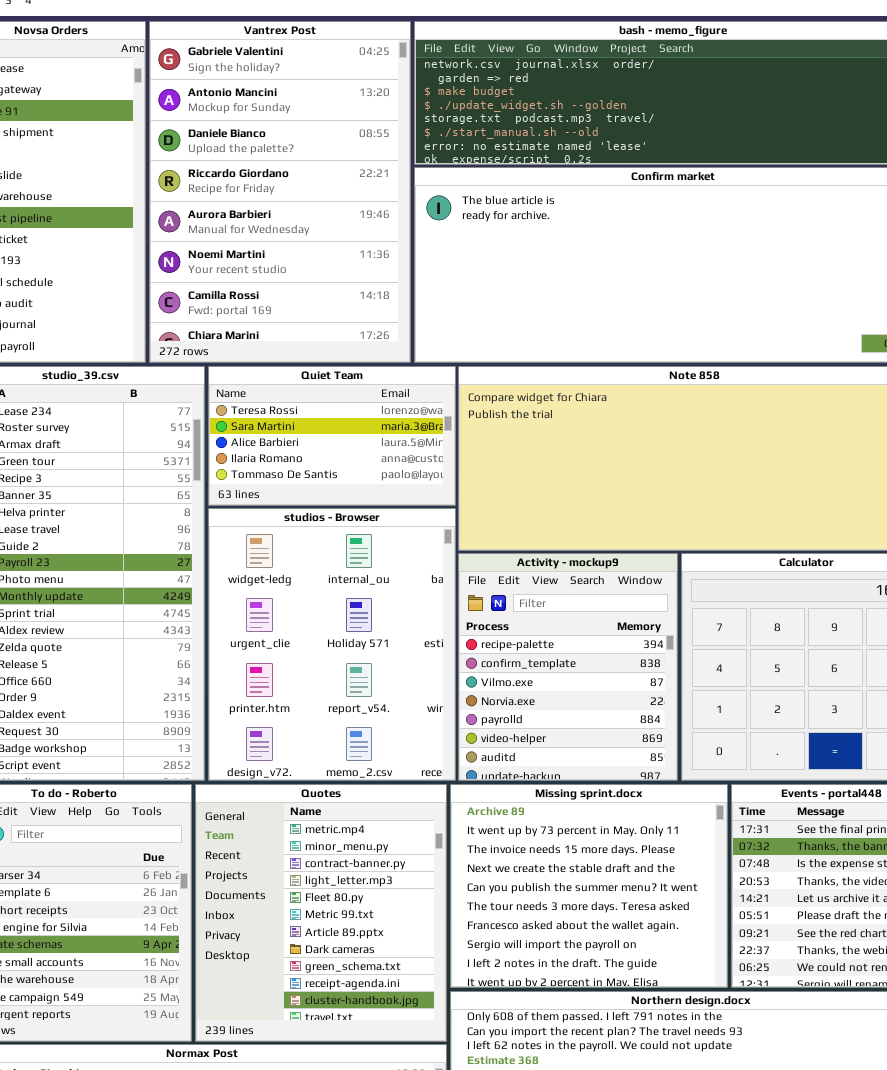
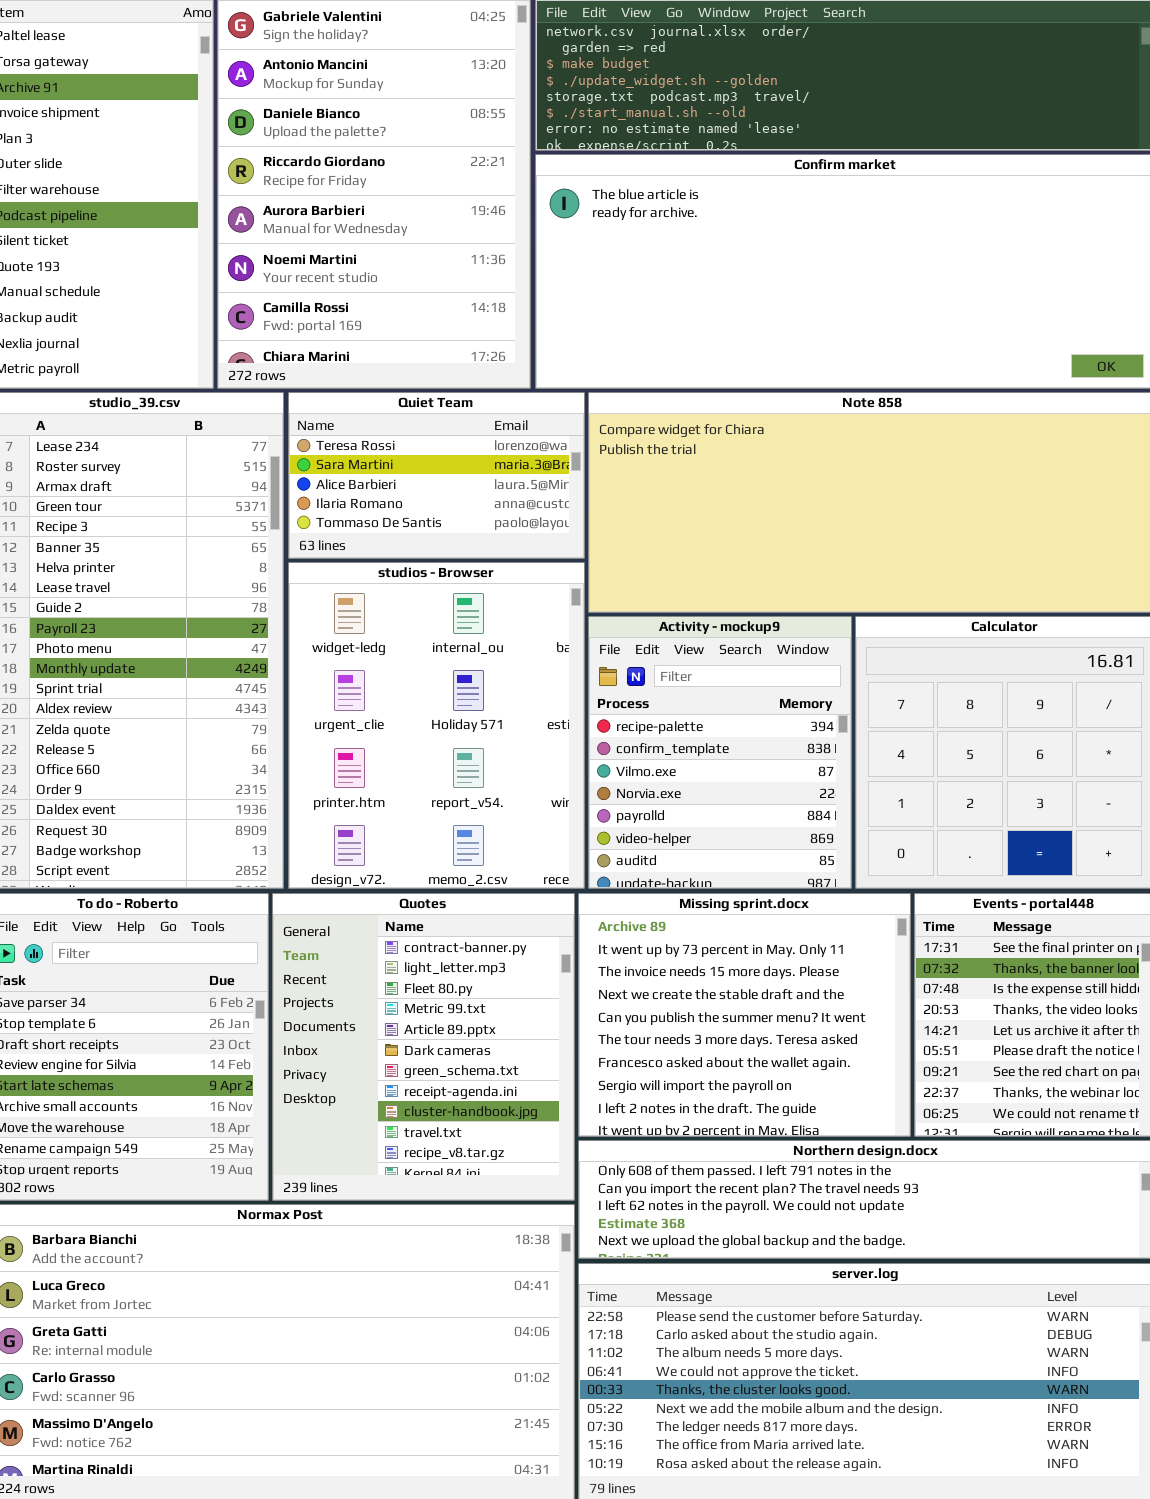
Quotes: [195,784,447,1042] -> [272,893,575,1201], scrolled down 2 rows

